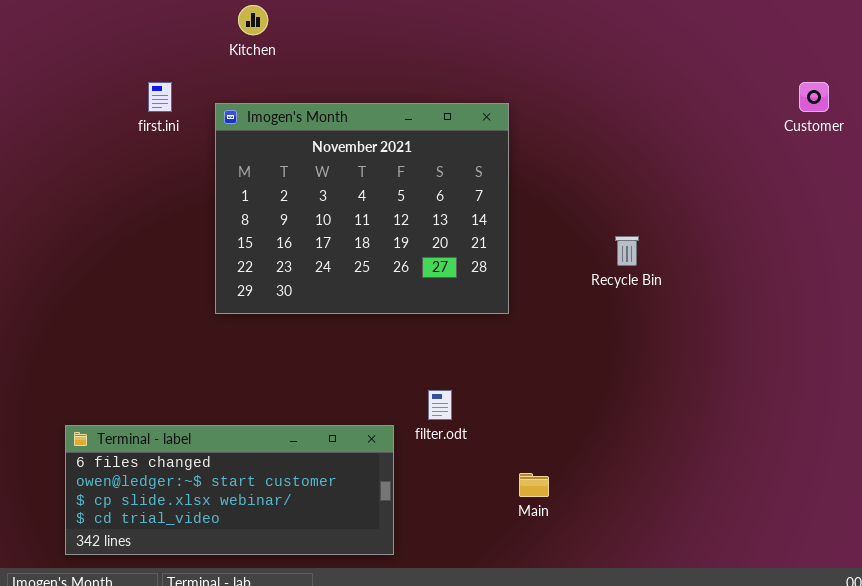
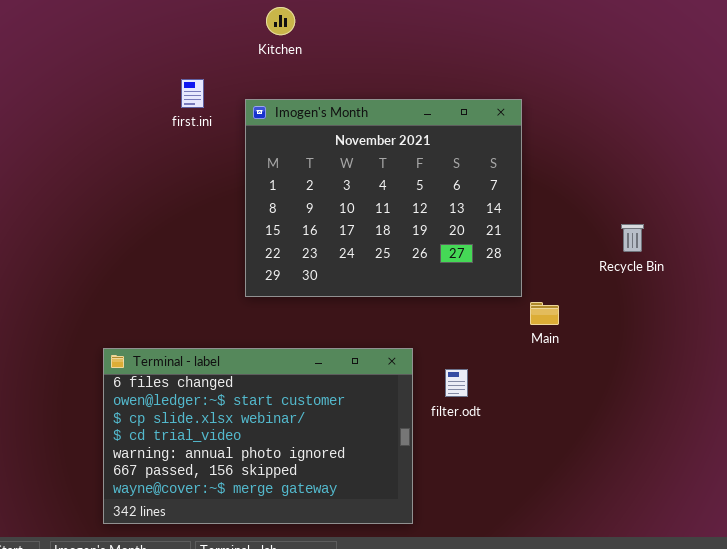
Terminal - label: [65,425,394,555] -> [103,348,413,524], resized
Main: [519,473,549,497] -> [530,302,559,325], moved

